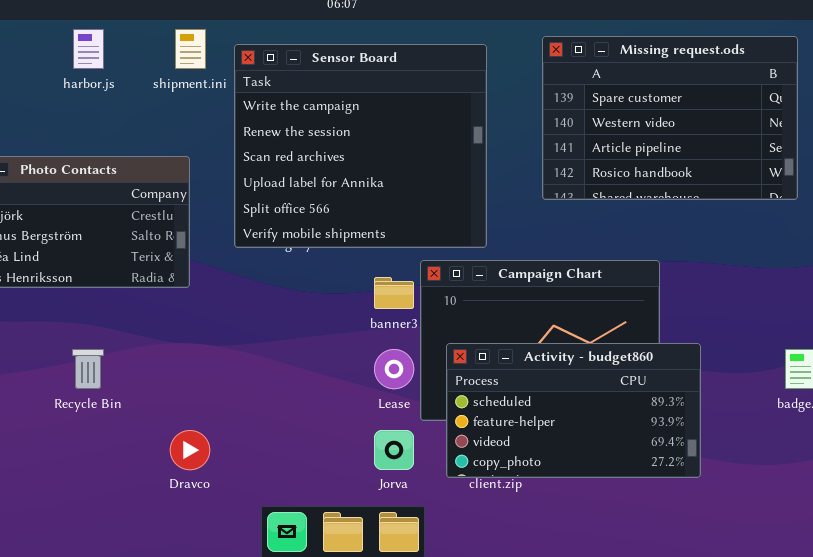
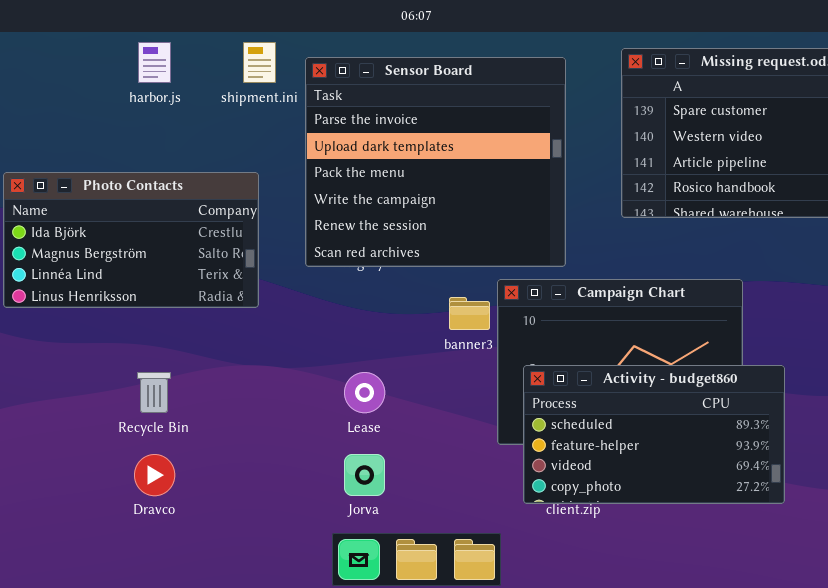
Sensor Board: [234,44,487,248] -> [305,57,566,267], scrolled up 3 rows
Lease: [374,349,414,389] -> [344,372,385,413], moved
Dravco: [170,430,210,470] -> [134,454,175,496], moved
Jorva: [374,430,414,470] -> [344,454,385,496], moved

